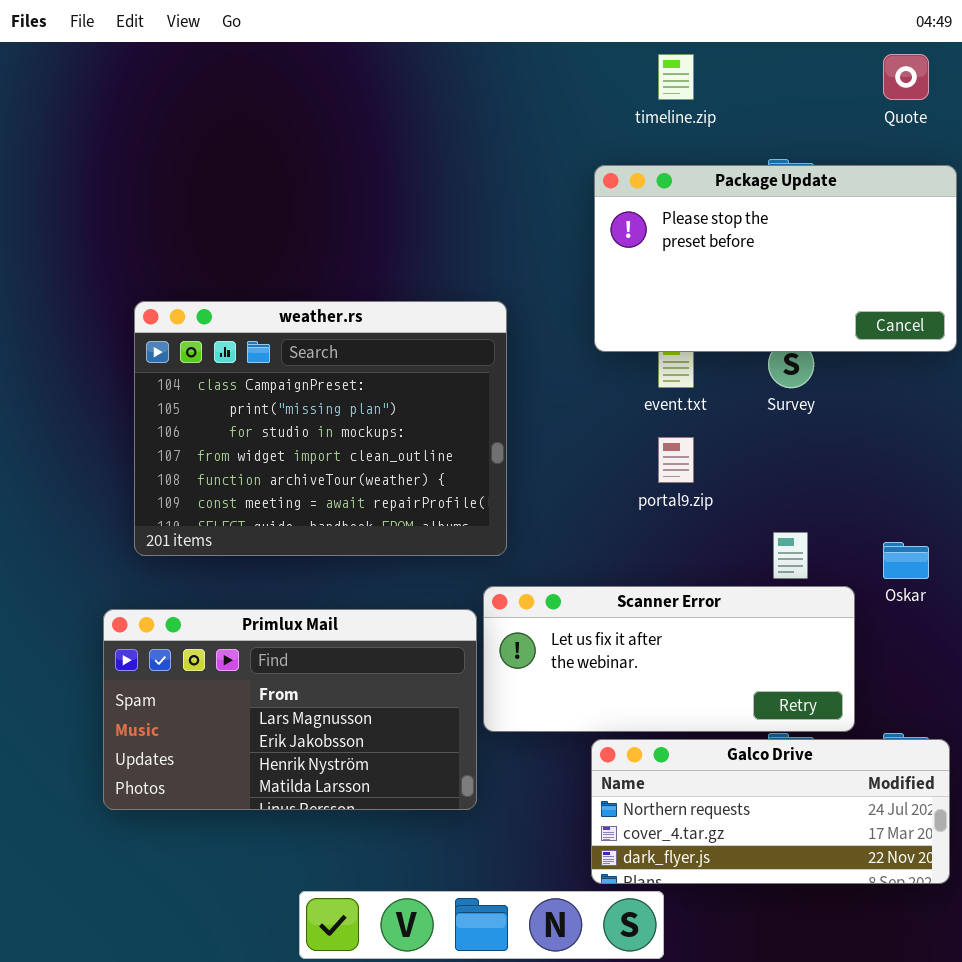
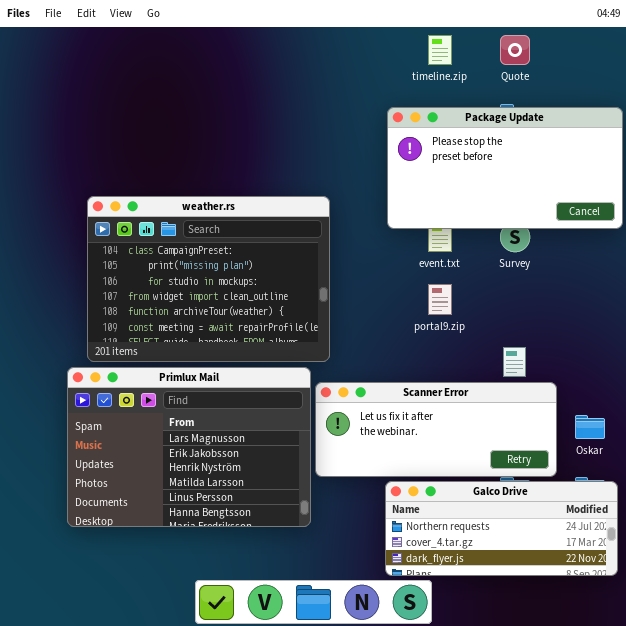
Quote: [883,54,929,100] -> [500,35,530,65], moved
Oskar: [883,542,929,579] -> [575,415,605,439], moved
Primlux Mail: [103,609,477,810] -> [67,367,311,527], resized

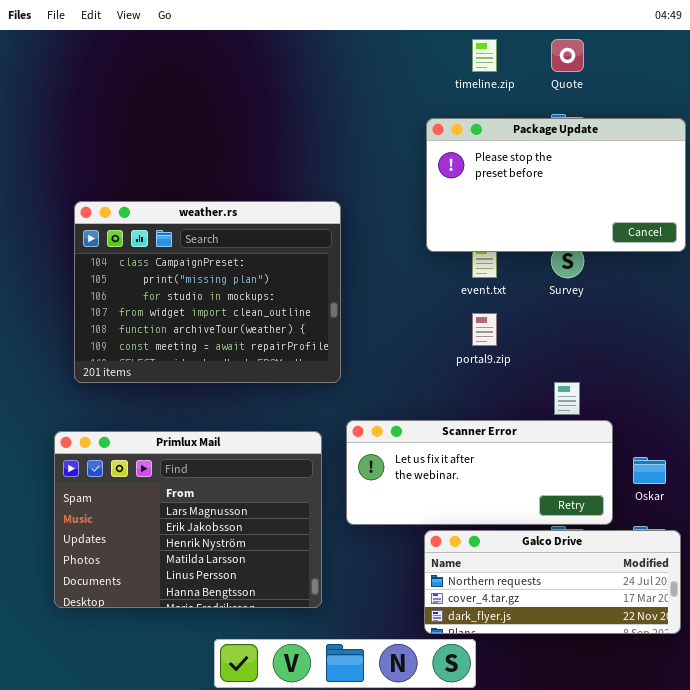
weather.rs: [87,196,330,362] -> [74,201,341,383], moved
Primlux Mail: [67,367,311,527] -> [54,431,322,608], moved

